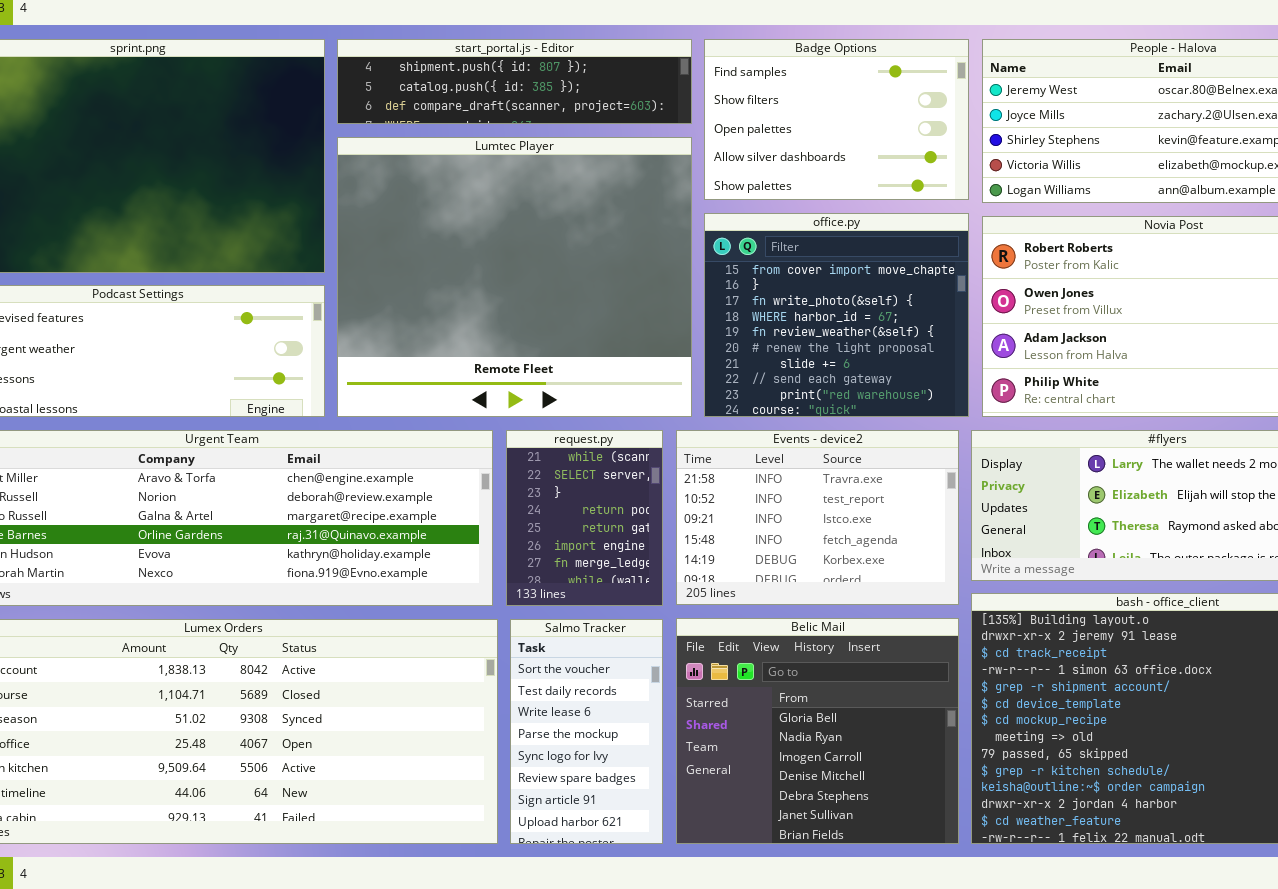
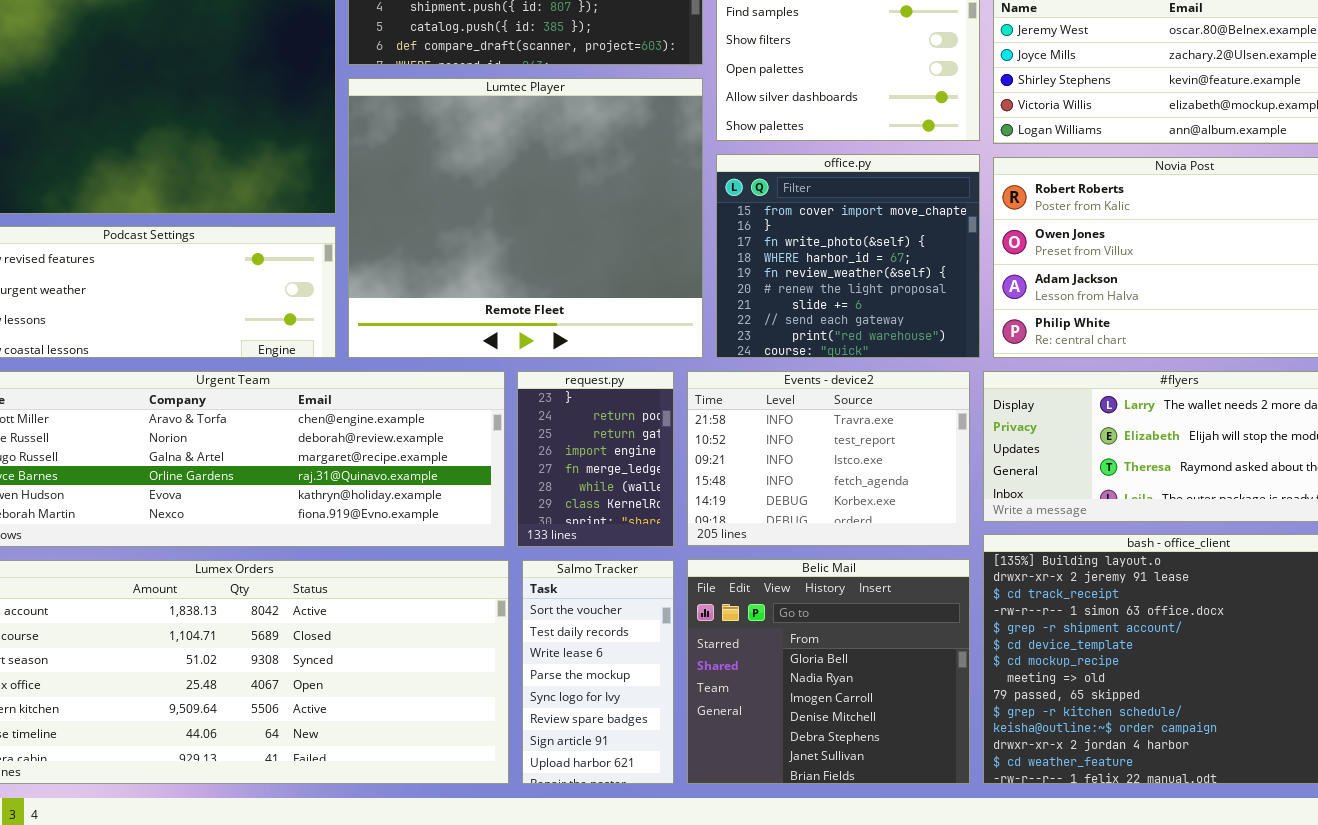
request.py: [506,430,663,606] -> [517,371,674,547], scrolled down 2 rows

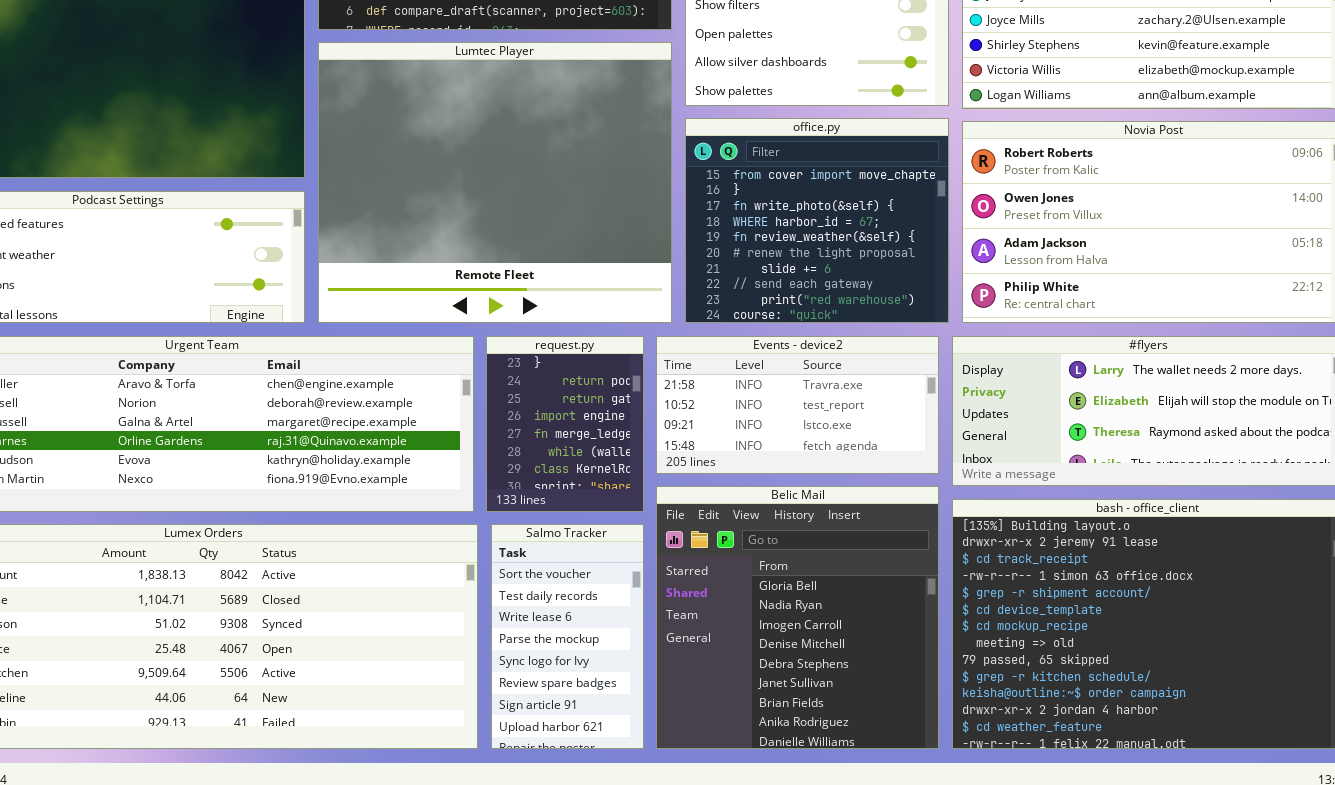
Events - device2: [687,371,970,546] -> [656,336,939,474], resized
Belic Mail: [687,559,970,784] -> [656,486,939,749], resized

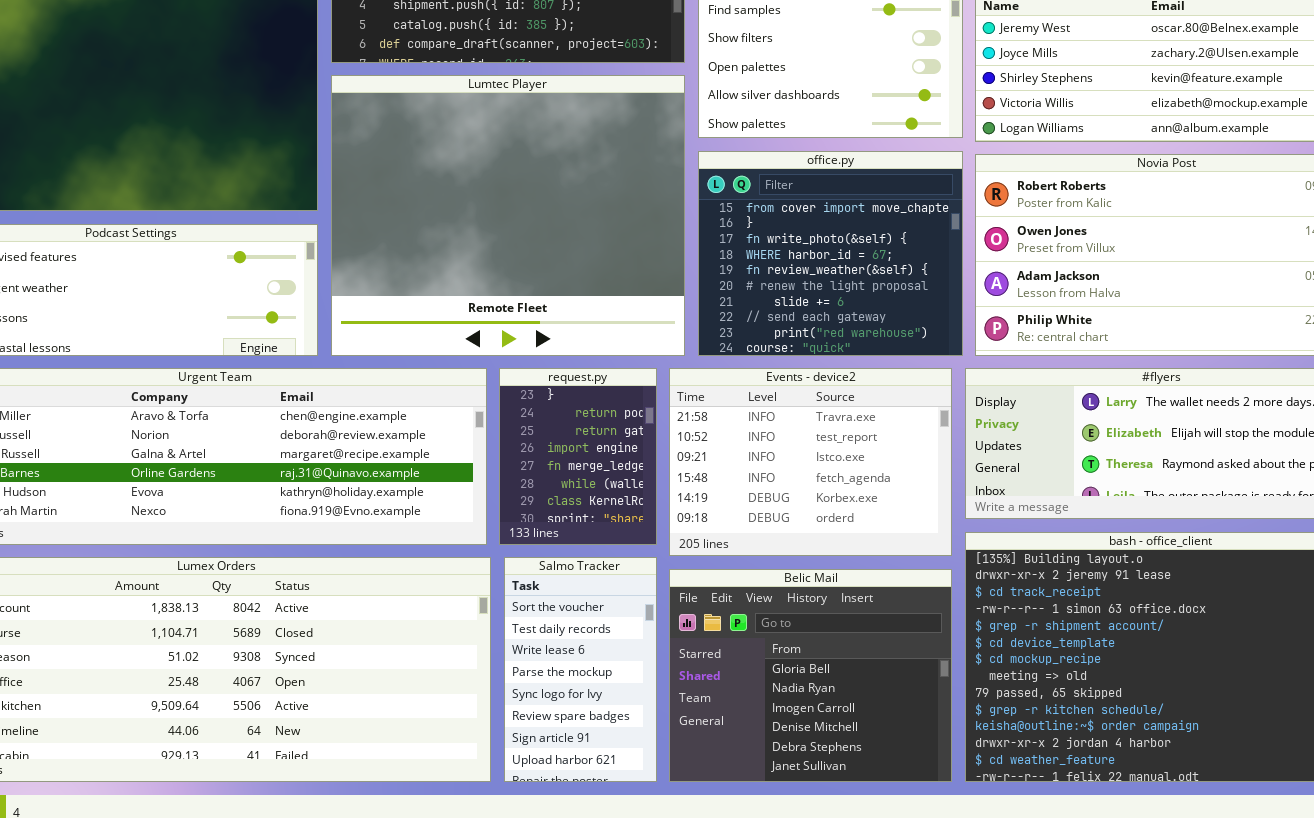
Events - device2: [656,336,939,474] -> [669,368,952,556], resized
Belic Mail: [656,486,939,749] -> [669,569,952,782], resized

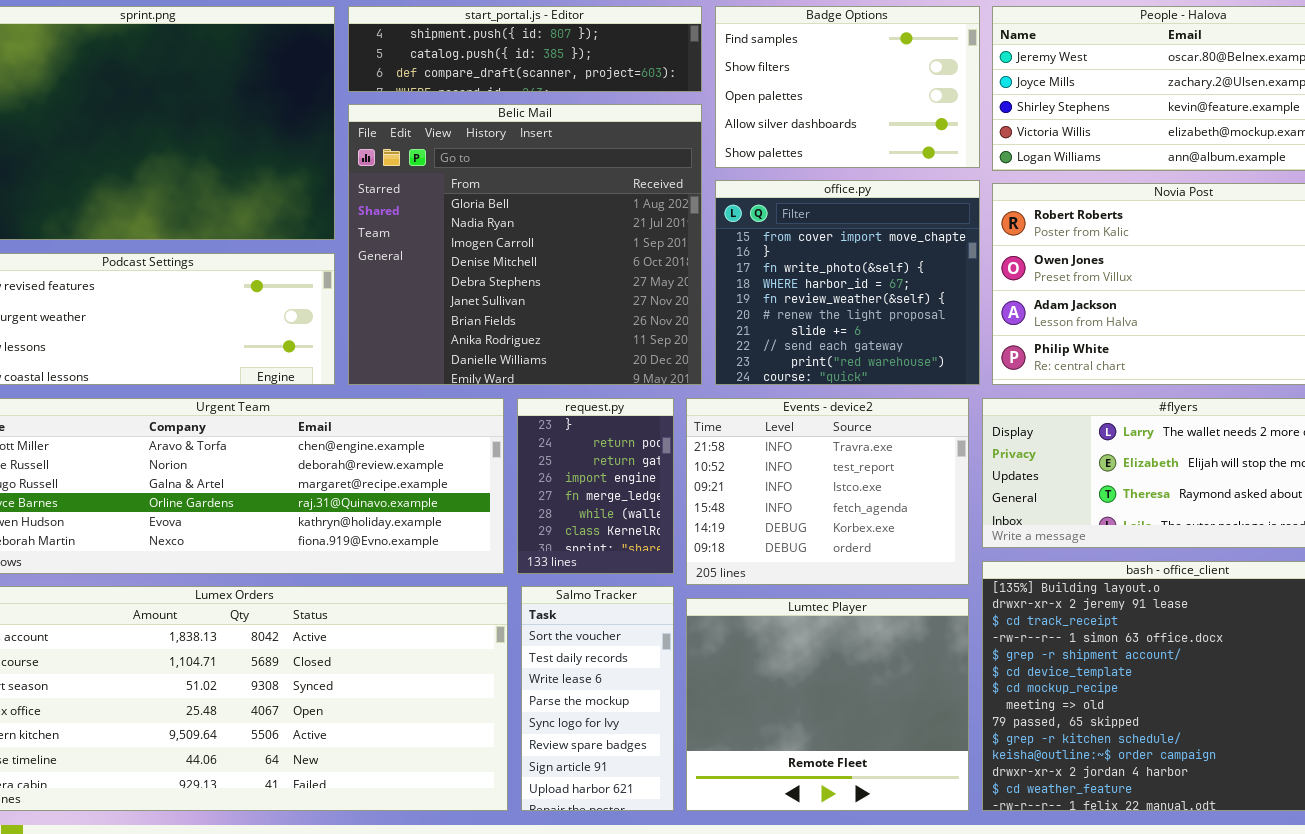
Lumtec Player: [331,75,685,356] -> [686,598,969,811], moved, resized
Belic Mail: [669,569,952,782] -> [348,104,702,385], moved, resized

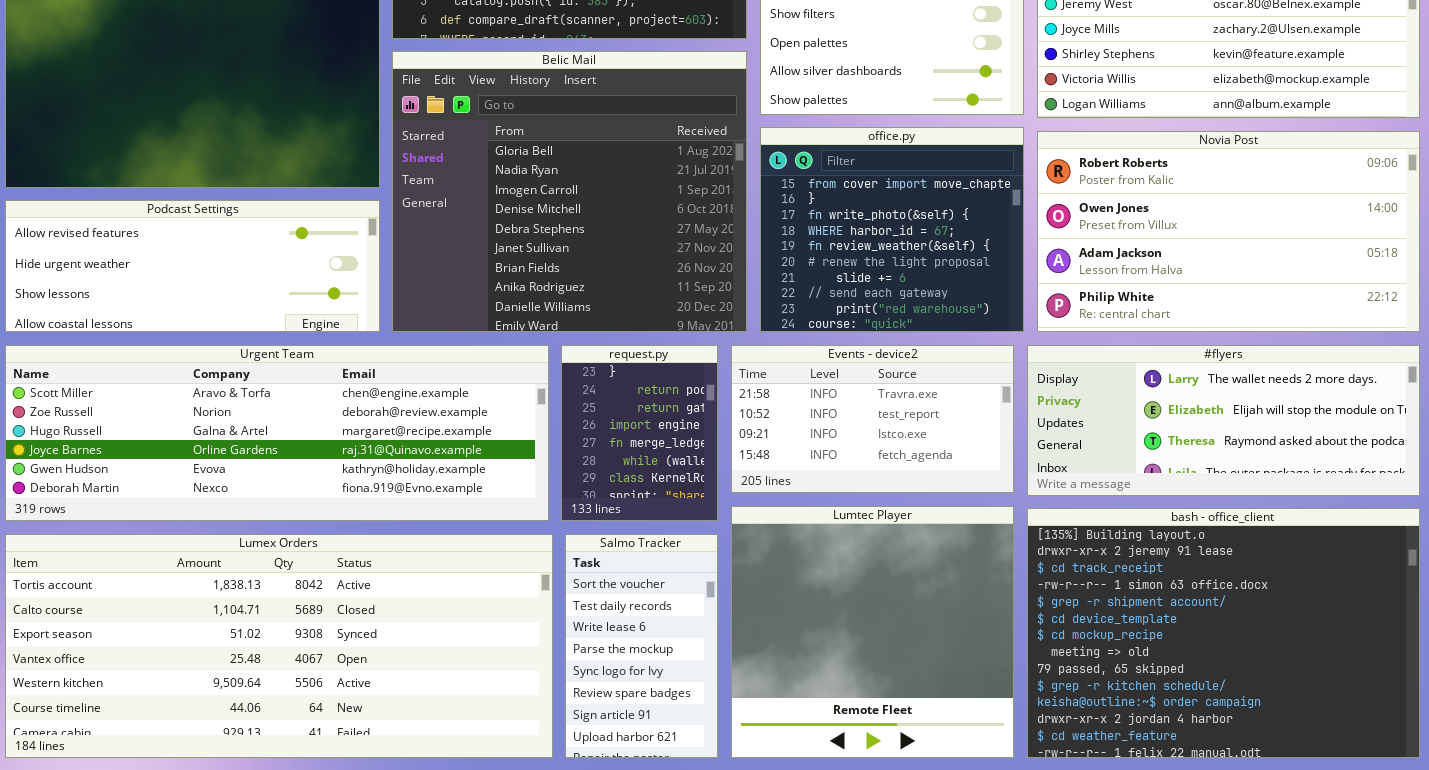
Events - device2: [686,398,969,585] -> [731,345,1014,493], resized
Lumtec Player: [686,598,969,811] -> [731,506,1014,758], resized

